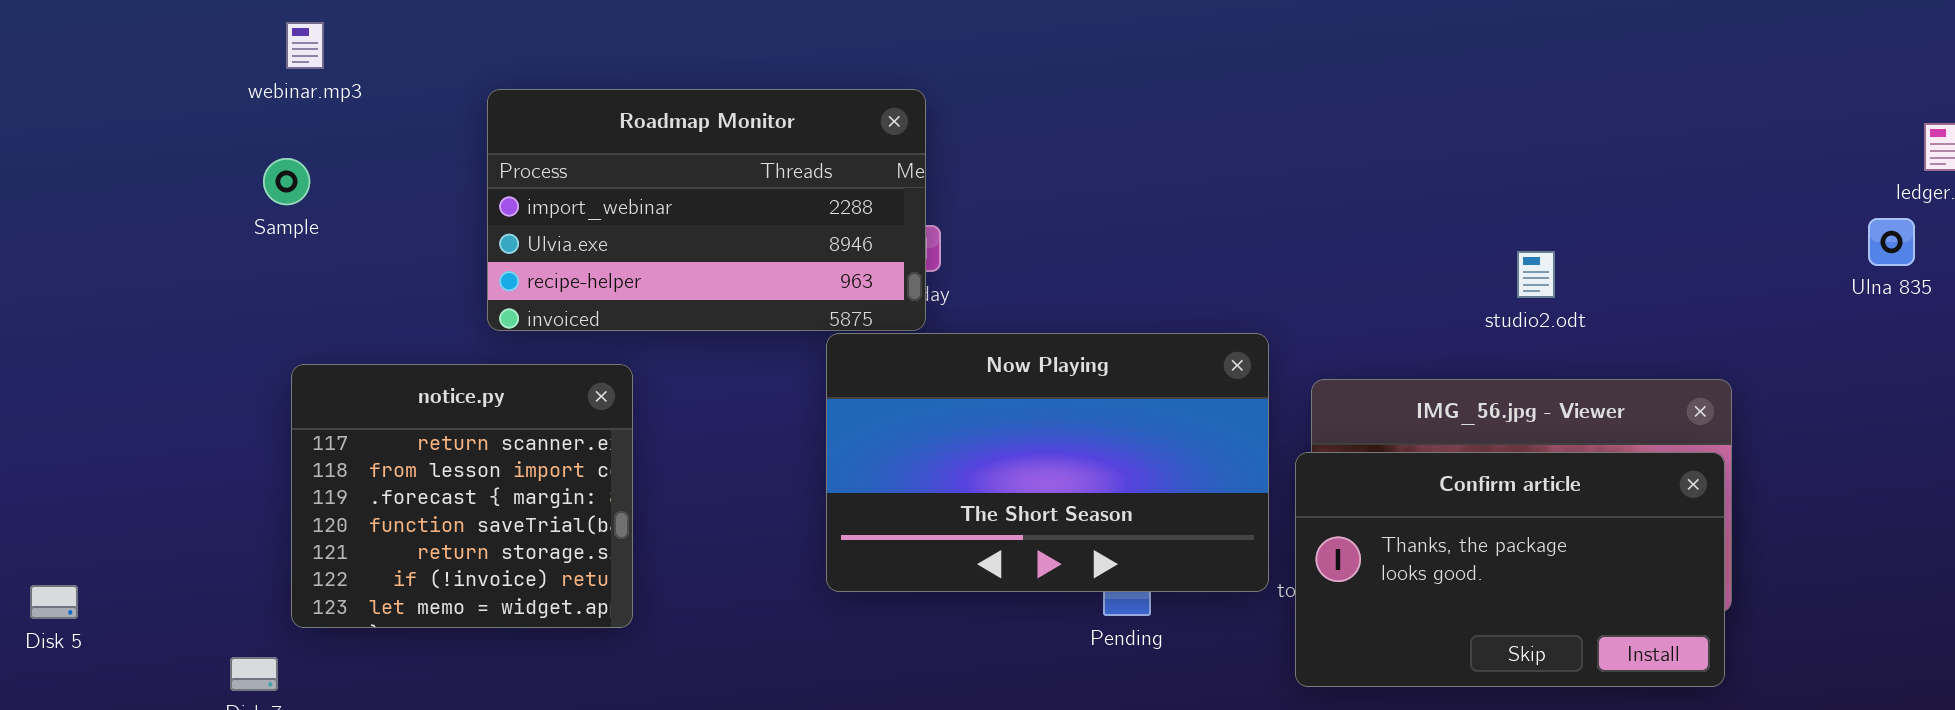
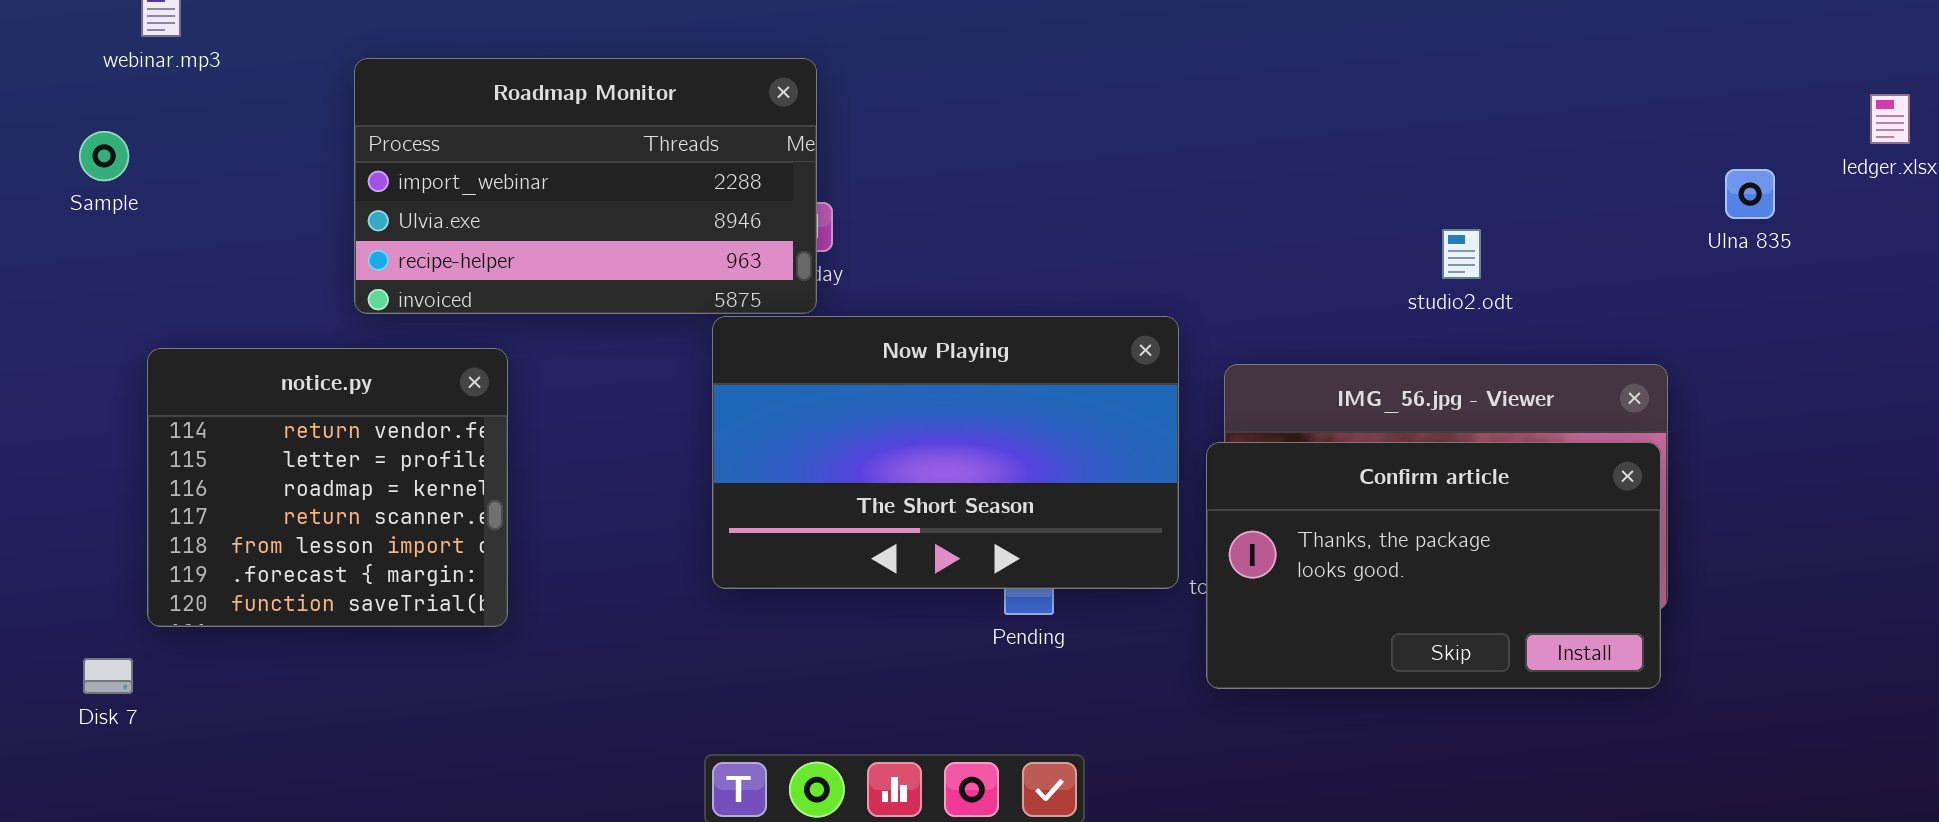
Sample: [263,158,310,205] -> [79,131,129,181], moved
Ulna 835: [1868,218,1915,266] -> [1725,169,1775,219], moved
notice.py: [291,364,633,628] -> [147,348,508,627], scrolled up 3 rows

